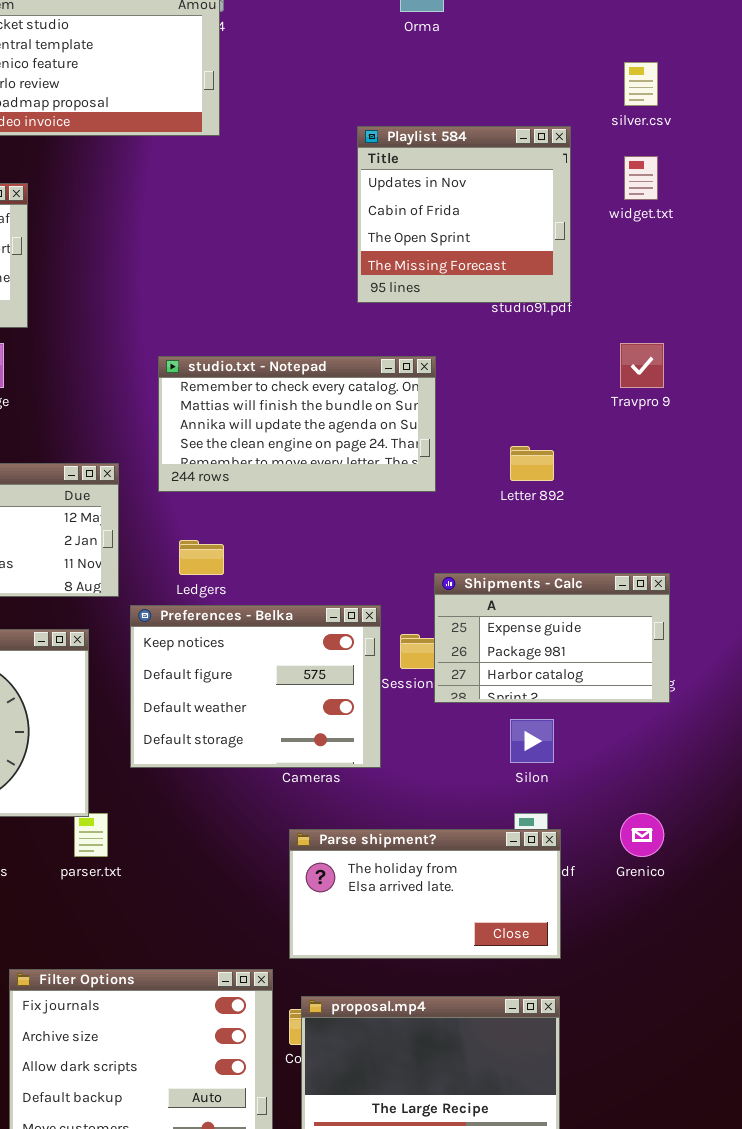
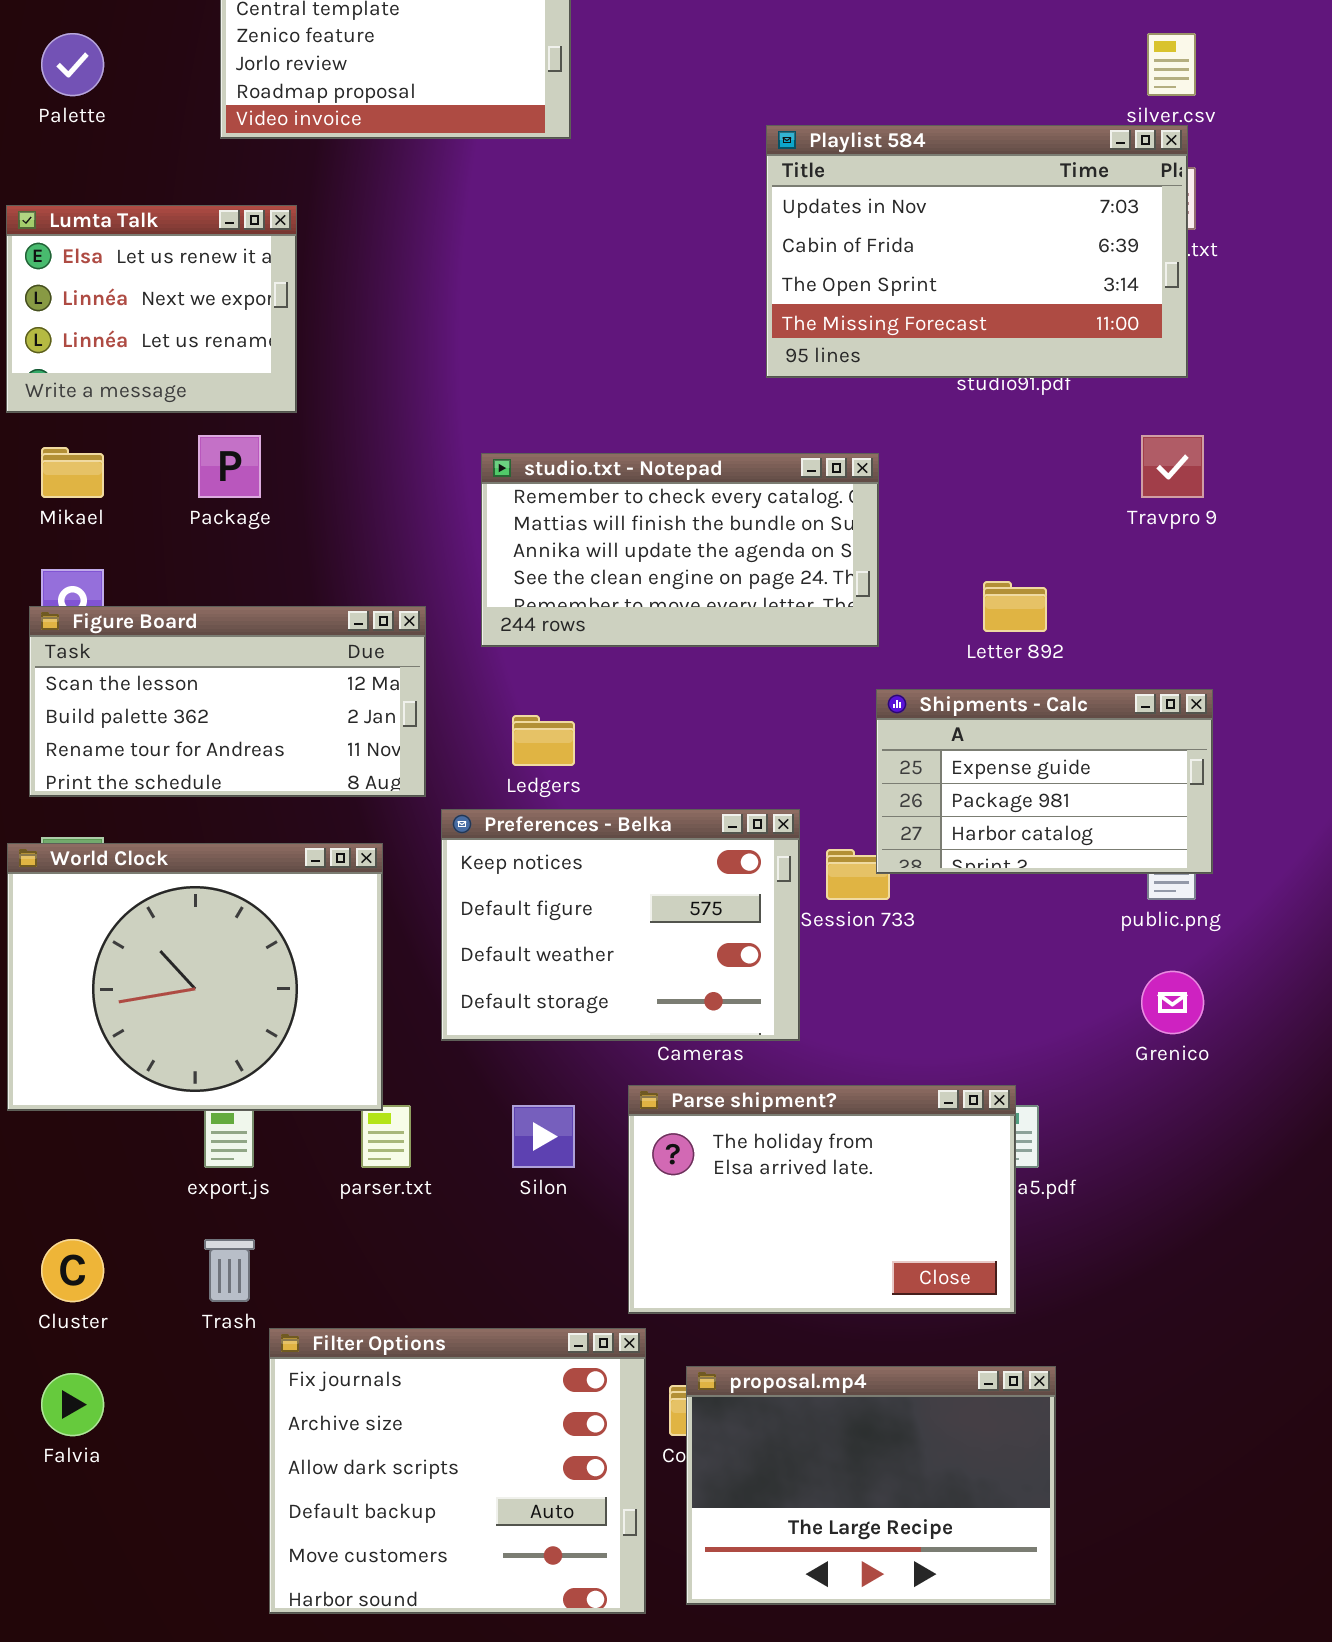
Playlist 584: [357,126,571,303] -> [766,125,1188,378], resized
Shipments - Calc: [434,573,670,703] -> [876,689,1213,874], moved
Silon: [510,719,554,763] -> [512,1105,575,1168], moved
Grenico: [620,813,664,857] -> [1141,971,1204,1034], moved
Parse shipment?: [289,829,561,959] -> [628,1085,1016,1314], moved, resized

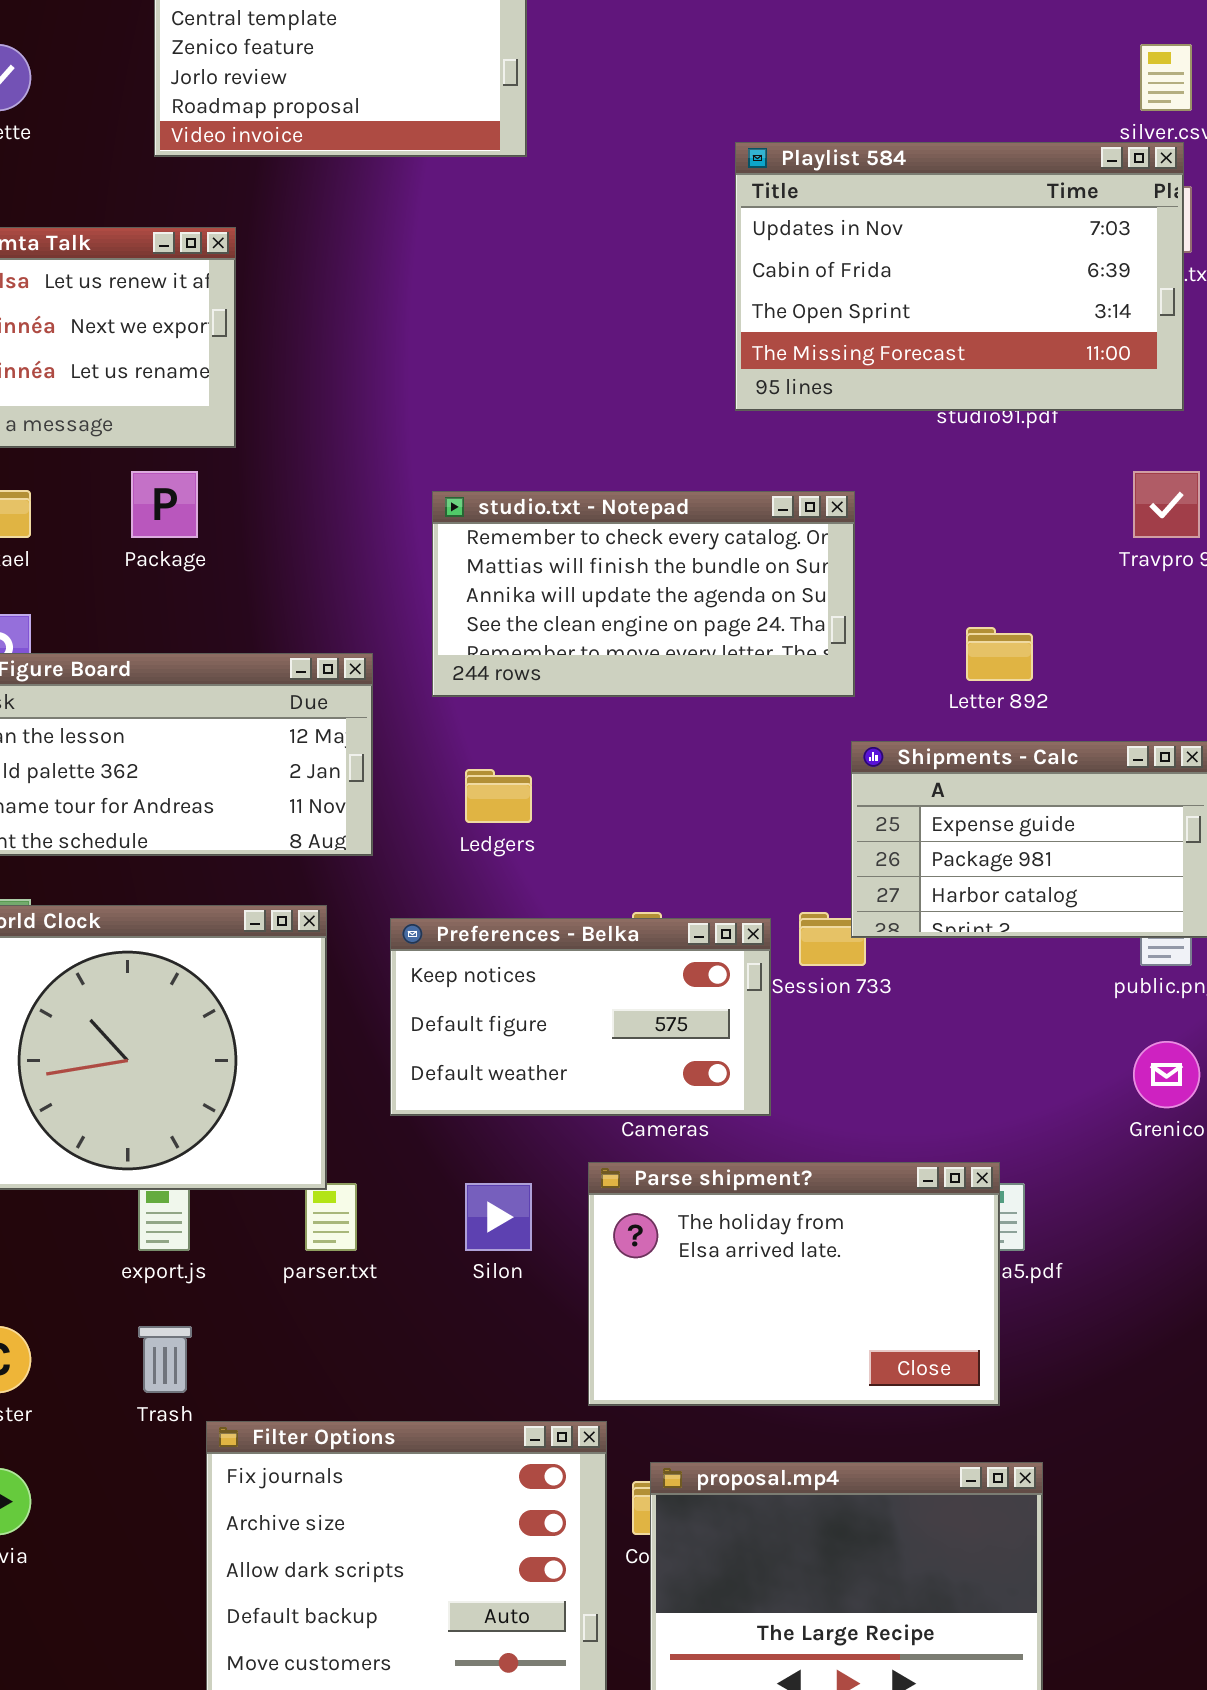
Preferences - Belka: [441,809,800,1041] -> [390,918,771,1116], resized

